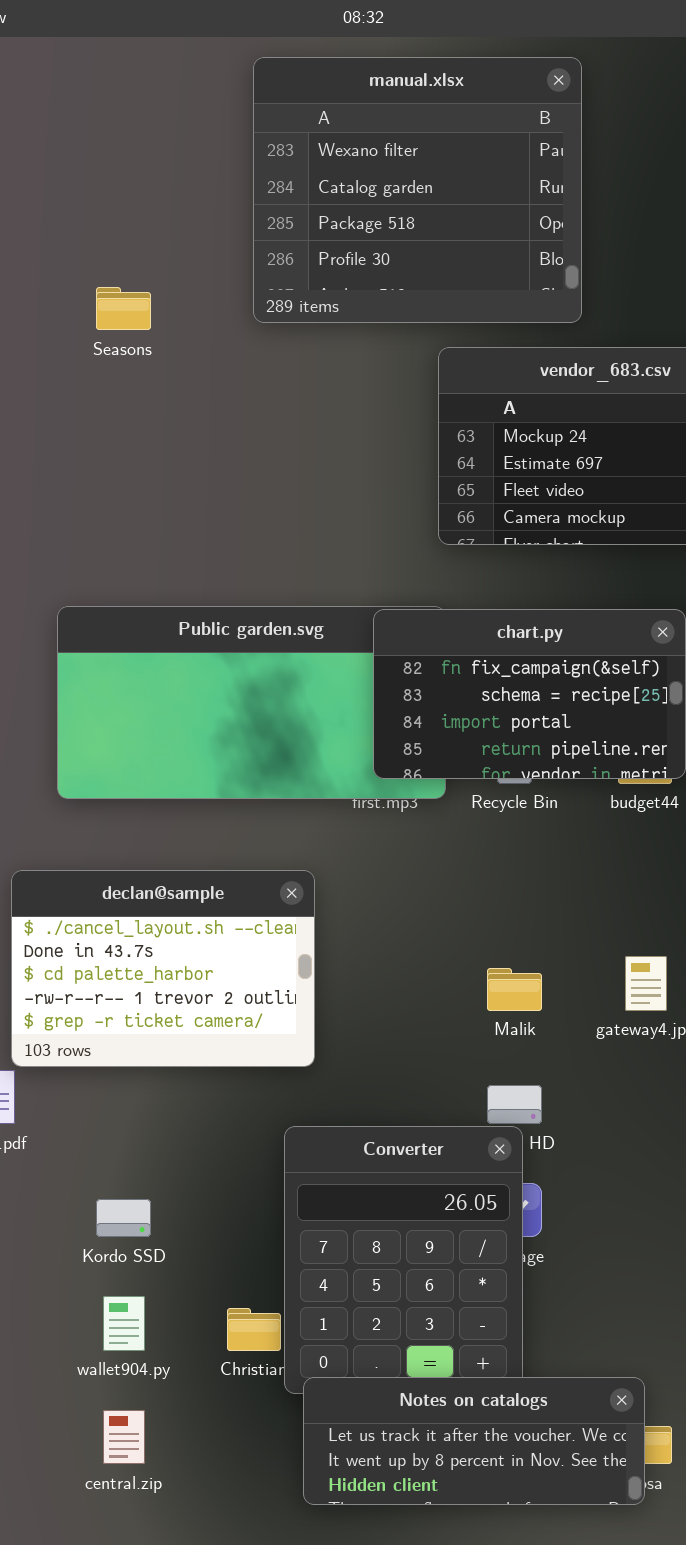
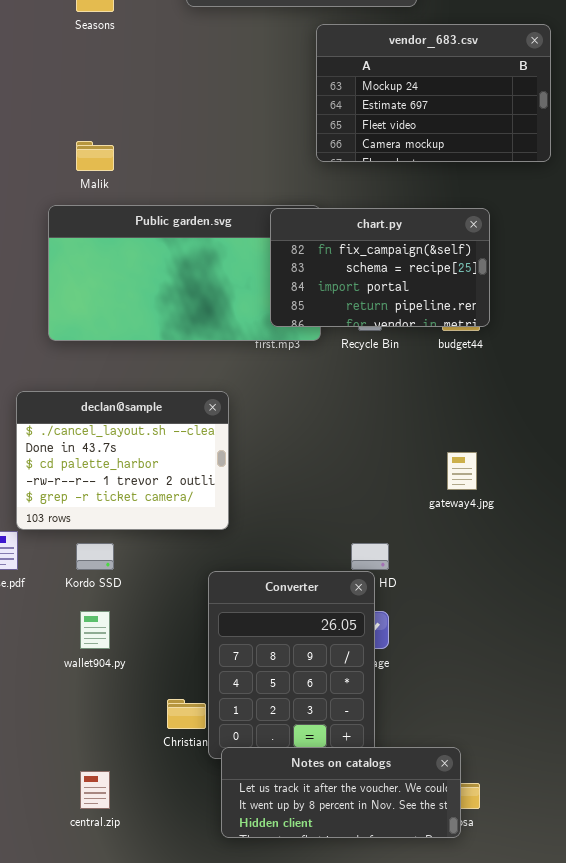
Malik: [487,968,542,1011] -> [76,141,114,171], moved
Kordo SSD: [96,1199,151,1237] -> [76,543,114,570], moved
wallet904.py: [103,1296,145,1351] -> [80,611,110,649], moved

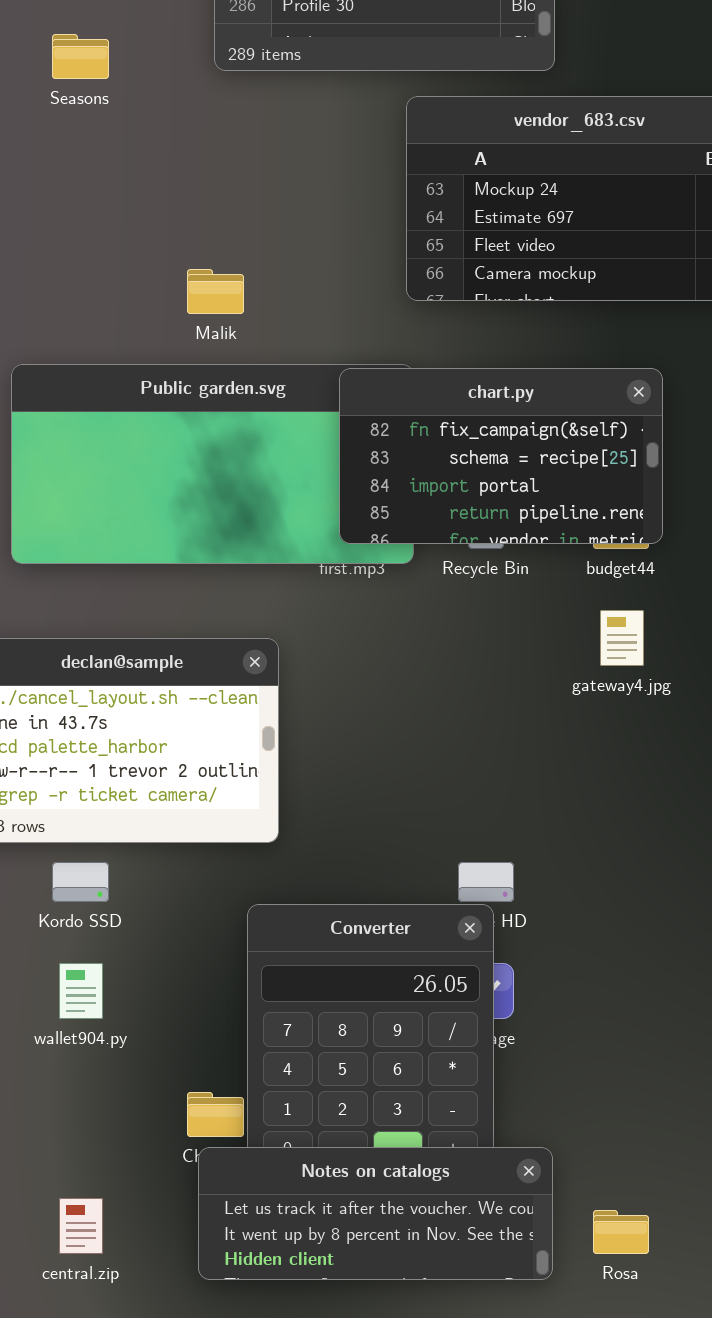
Malik: [76,141,114,171] -> [187,269,244,314], moved
gateway4.jpg: [447,452,477,490] -> [600,610,644,666], moved
Notes on catalogs: [221,747,461,838] -> [198,1147,553,1280], moved

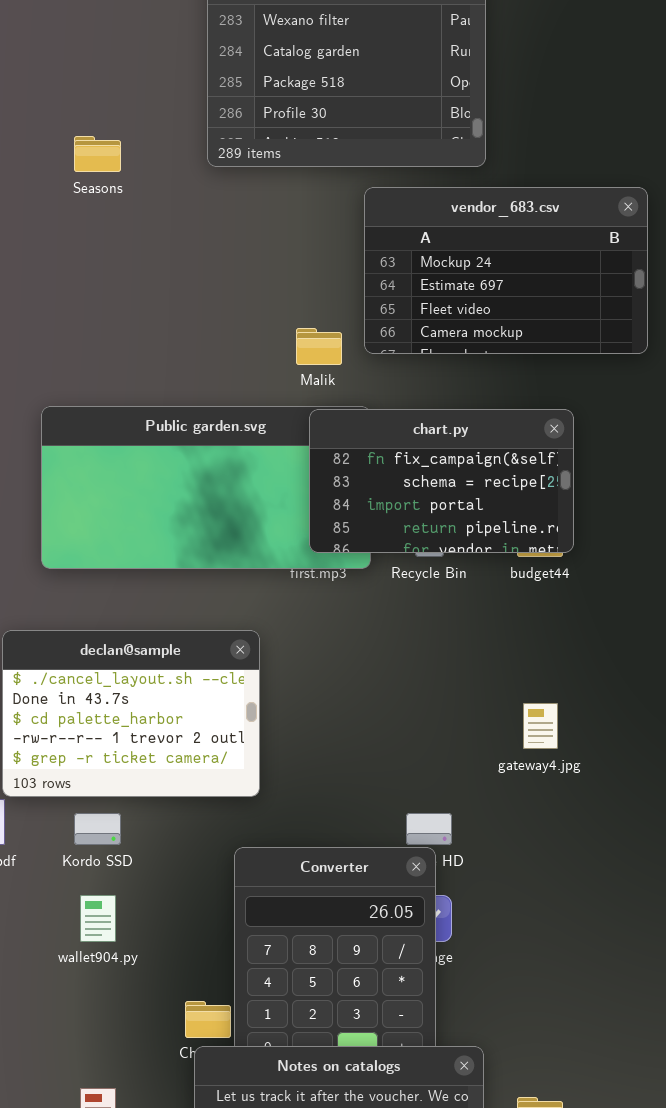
Malik: [187,269,244,314] -> [296,328,342,365], moved
gateway4.jpg: [600,610,644,666] -> [523,703,558,749], moved

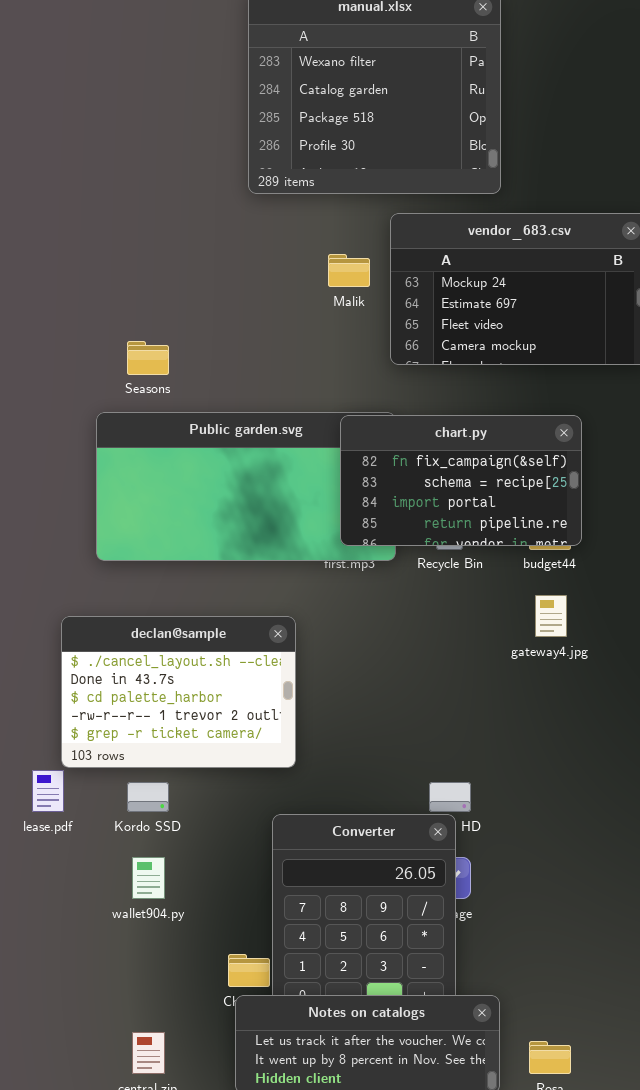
Seasons: [74,136,121,172] -> [127,341,169,375], moved
Malik: [296,328,342,365] -> [328,254,370,287], moved
gateway4.jpg: [523,703,558,749] -> [535,595,567,637], moved

